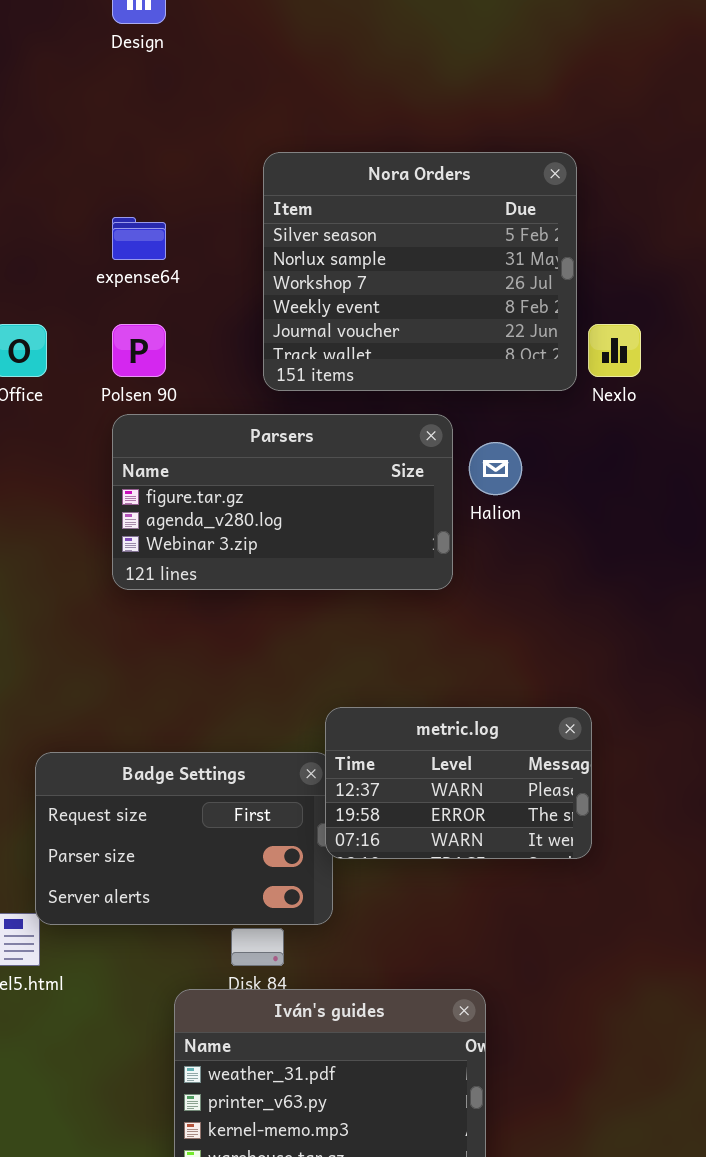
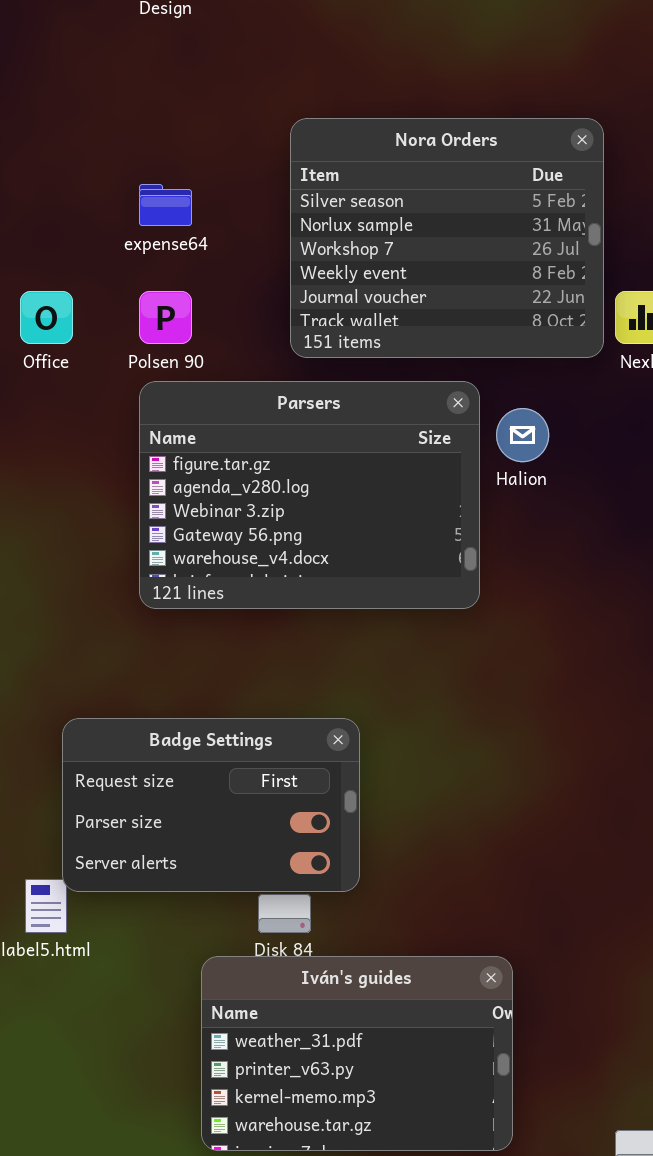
Parsers: [112,414,453,590] -> [139,381,480,609], resized
metric.log: [325,707,592,859] -> none, closed

